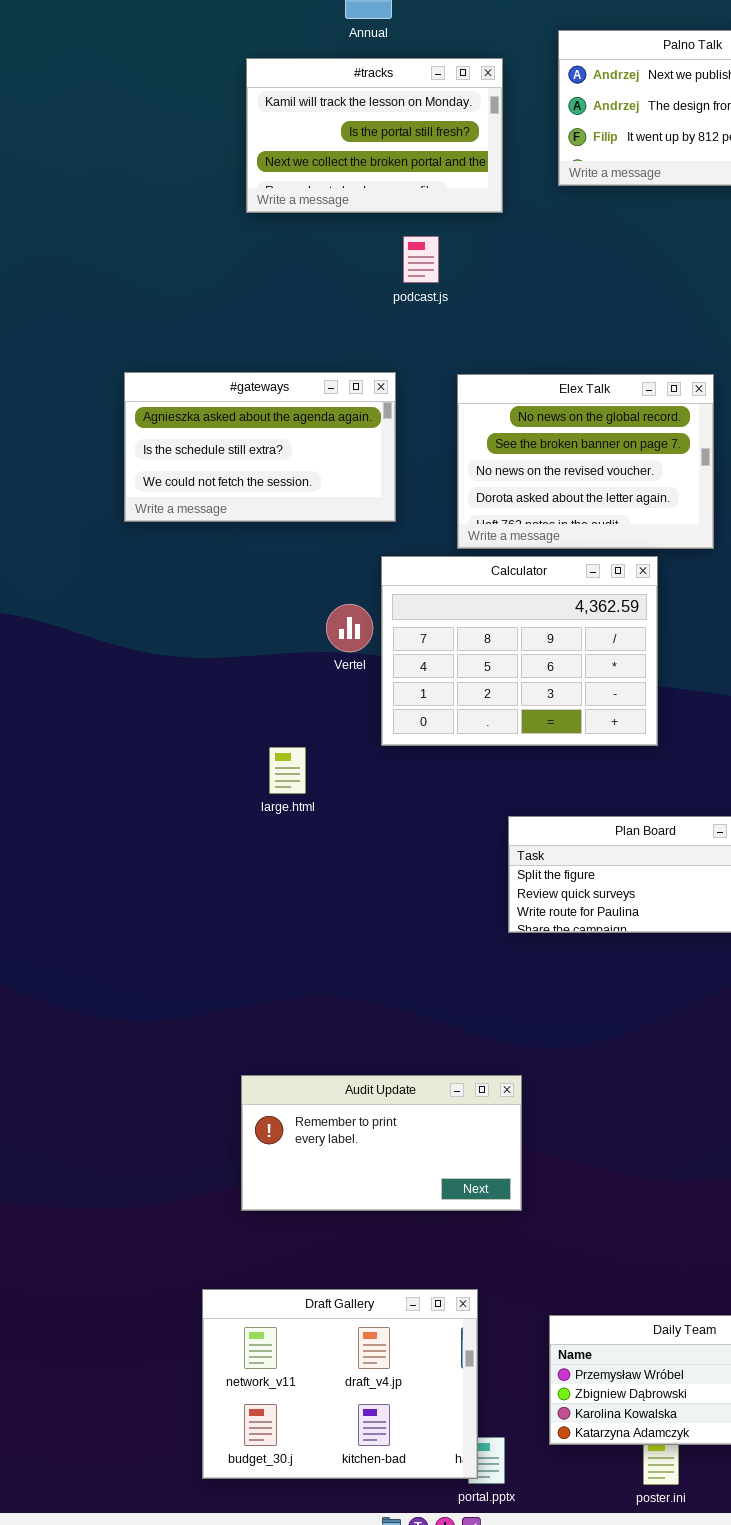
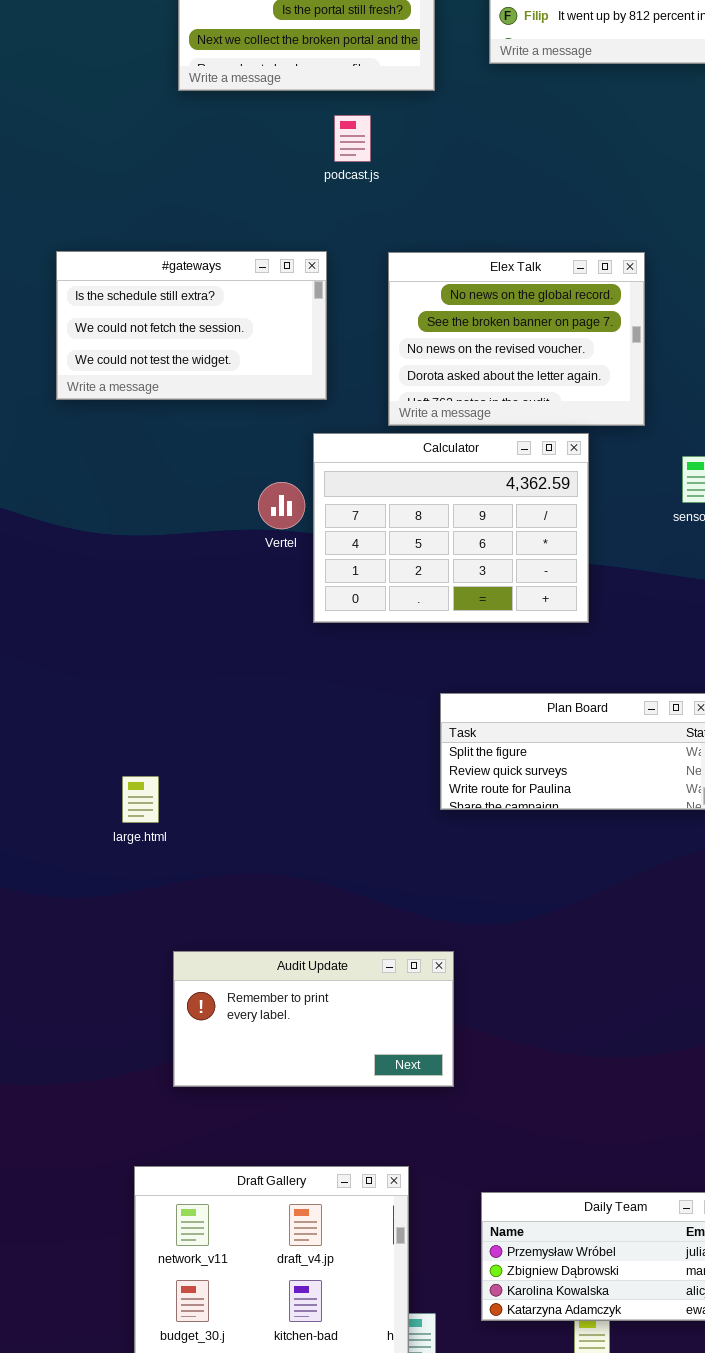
#gateways: [124,372,396,522] -> [56,251,327,400], scrolled down 1 row
large.html: [269,747,306,794] -> [122,776,159,823], moved

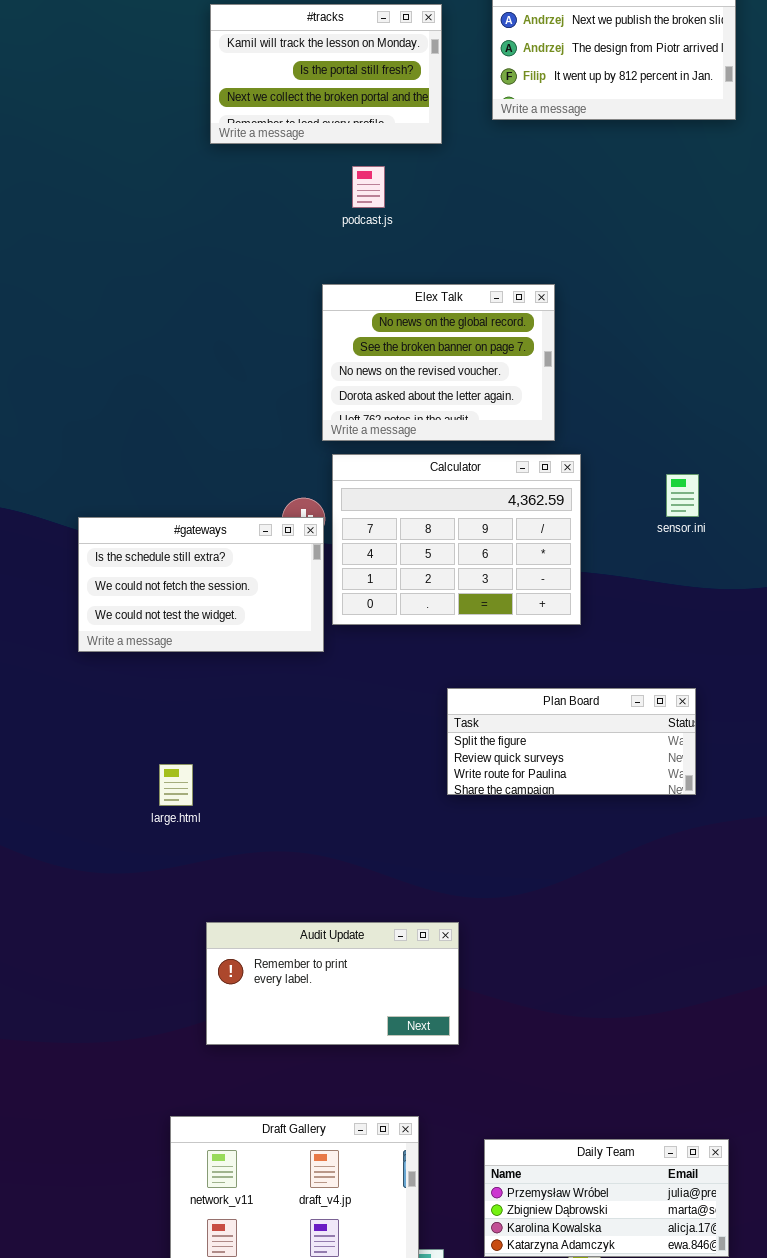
#gateways: [56,251,327,400] -> [78,517,324,652], moved
Elex Talk: [388,252,645,426] -> [322,284,555,441], moved

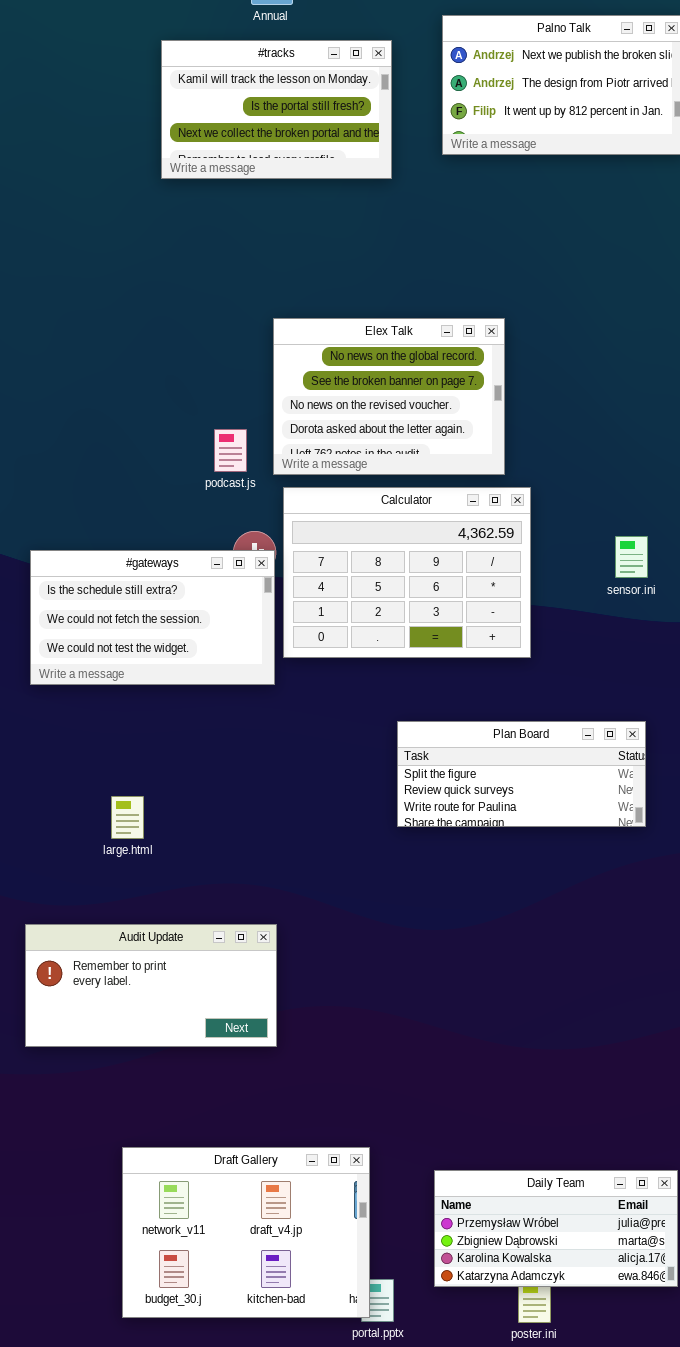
podcast.js: [352,166,385,208] -> [214,429,247,472], moved
sensor.ini: [666,474,699,517] -> [615,536,648,578], moved
Audit Update: [206,922,459,1045] -> [25,924,277,1047], moved

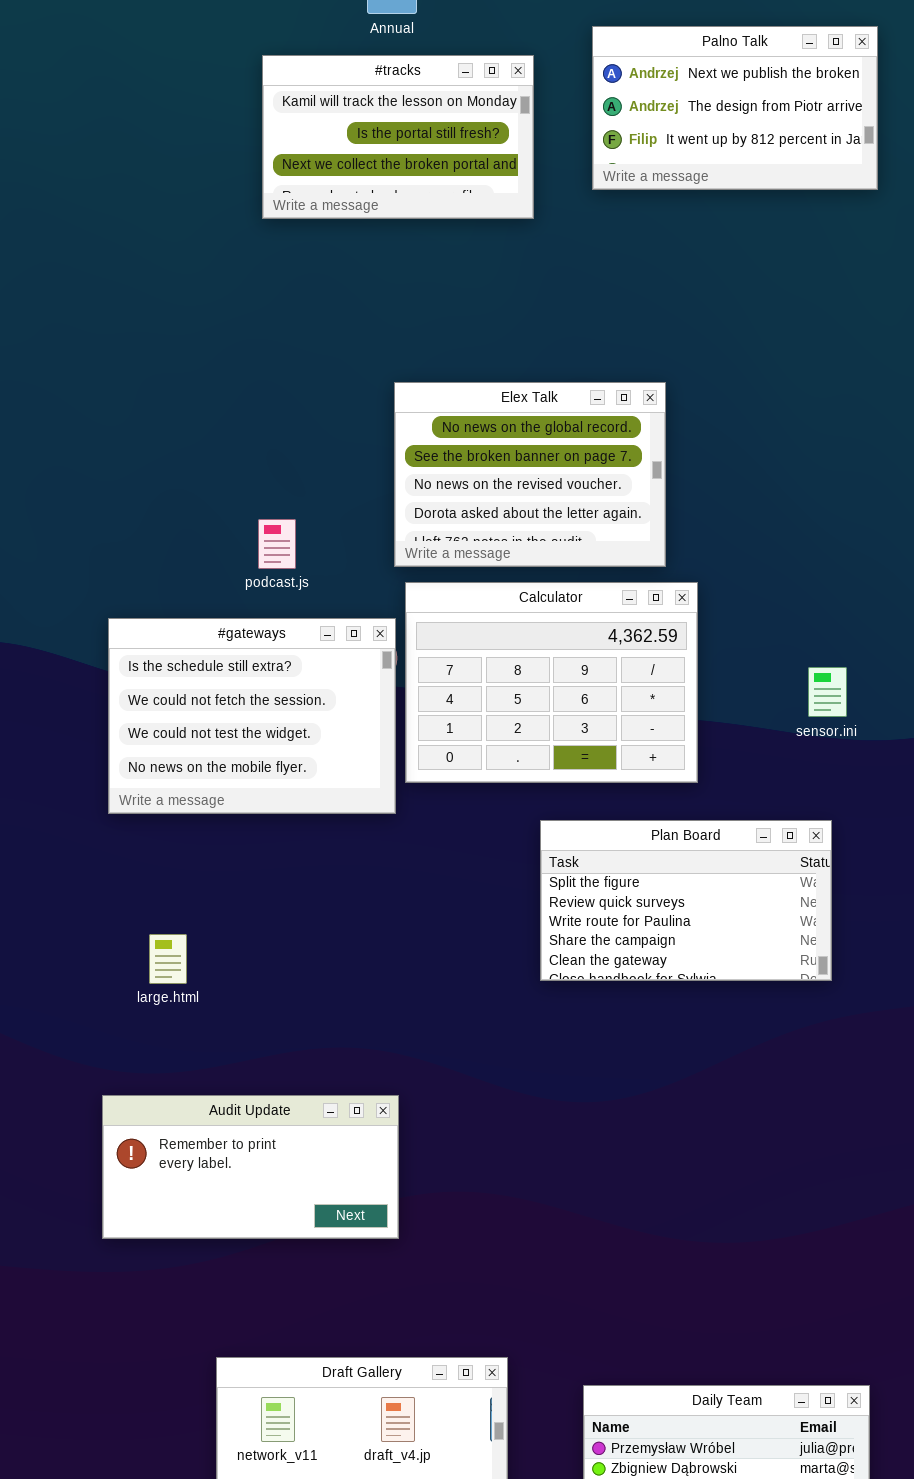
podcast.js: [214,429,247,472] -> [258,519,296,569], moved
sensor.ini: [615,536,648,578] -> [808,667,847,717], moved
#gateways: [30,550,275,685] -> [108,618,396,814], resized
Plan Board: [397,721,646,827] -> [540,820,832,981], resized
large.html: [111,796,144,839] -> [149,934,187,984], moved

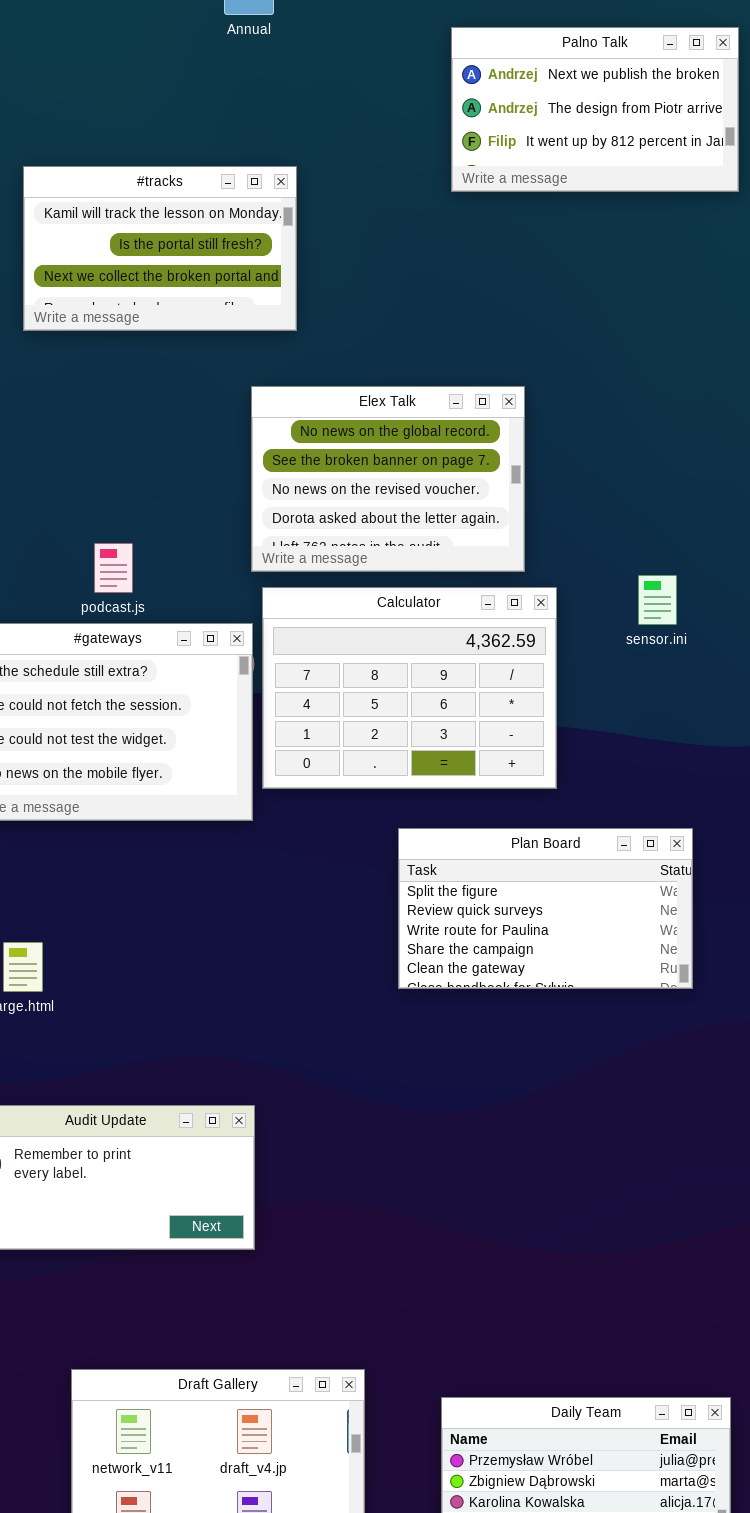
#tracks: [262,55,534,219] -> [23,166,297,331], moved
podcast.js: [258,519,296,569] -> [94,543,133,593], moved
sensor.ini: [808,667,847,717] -> [638,575,677,625], moved

